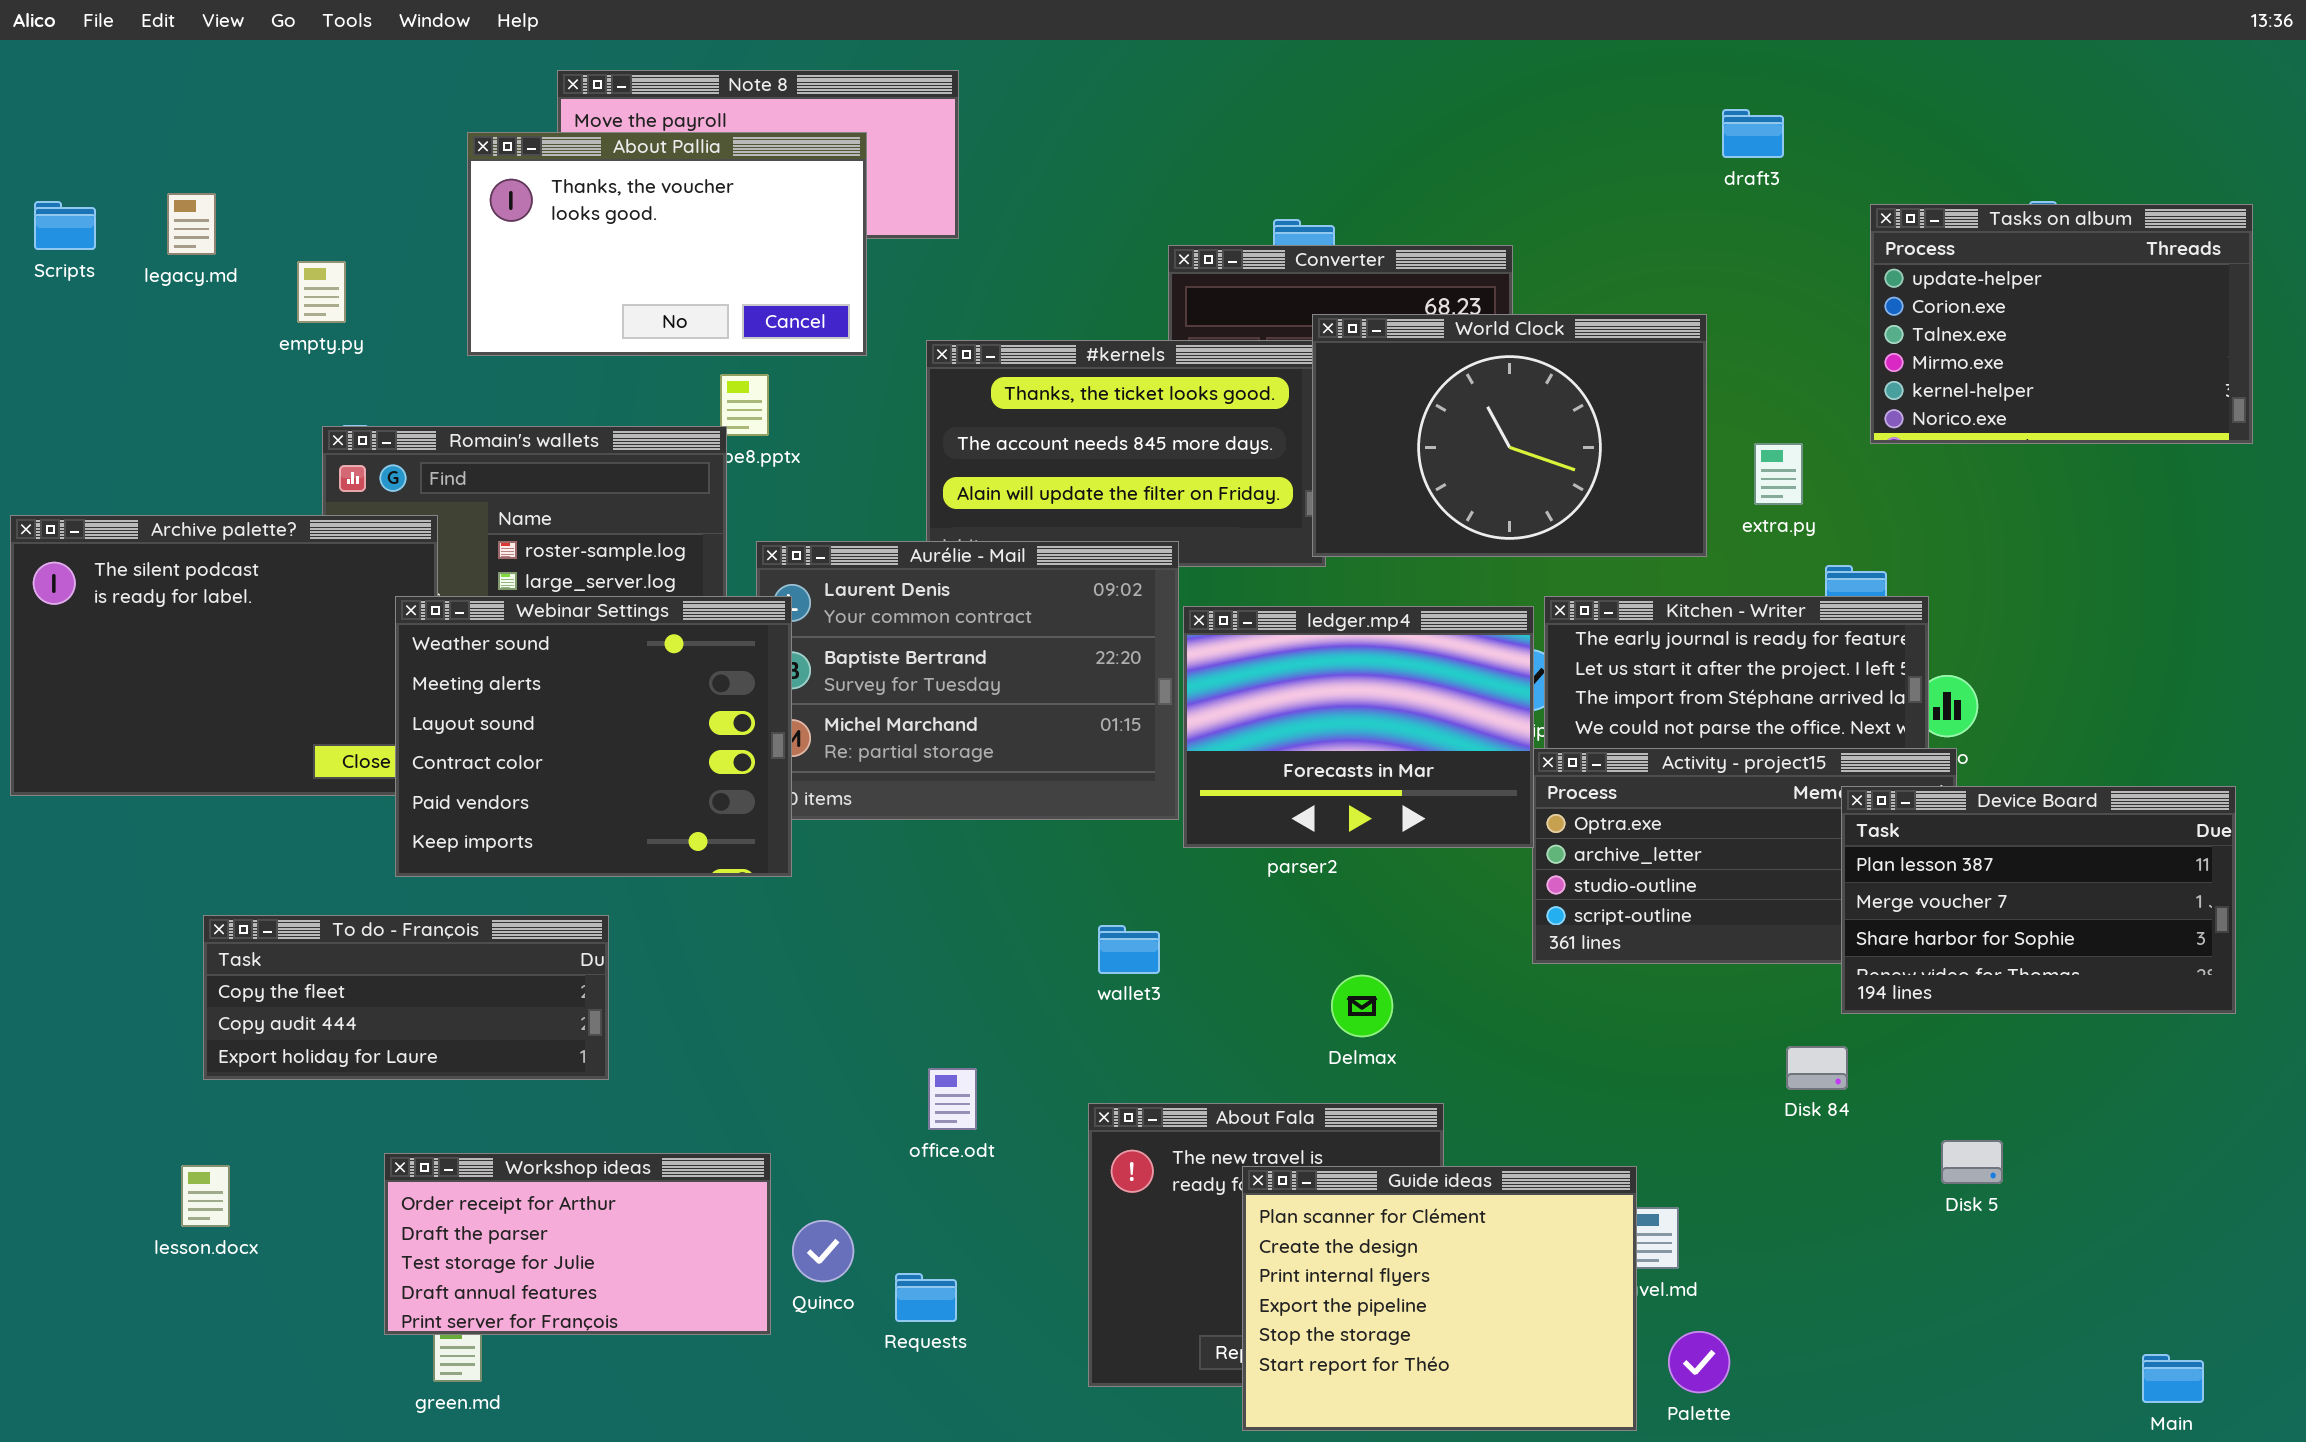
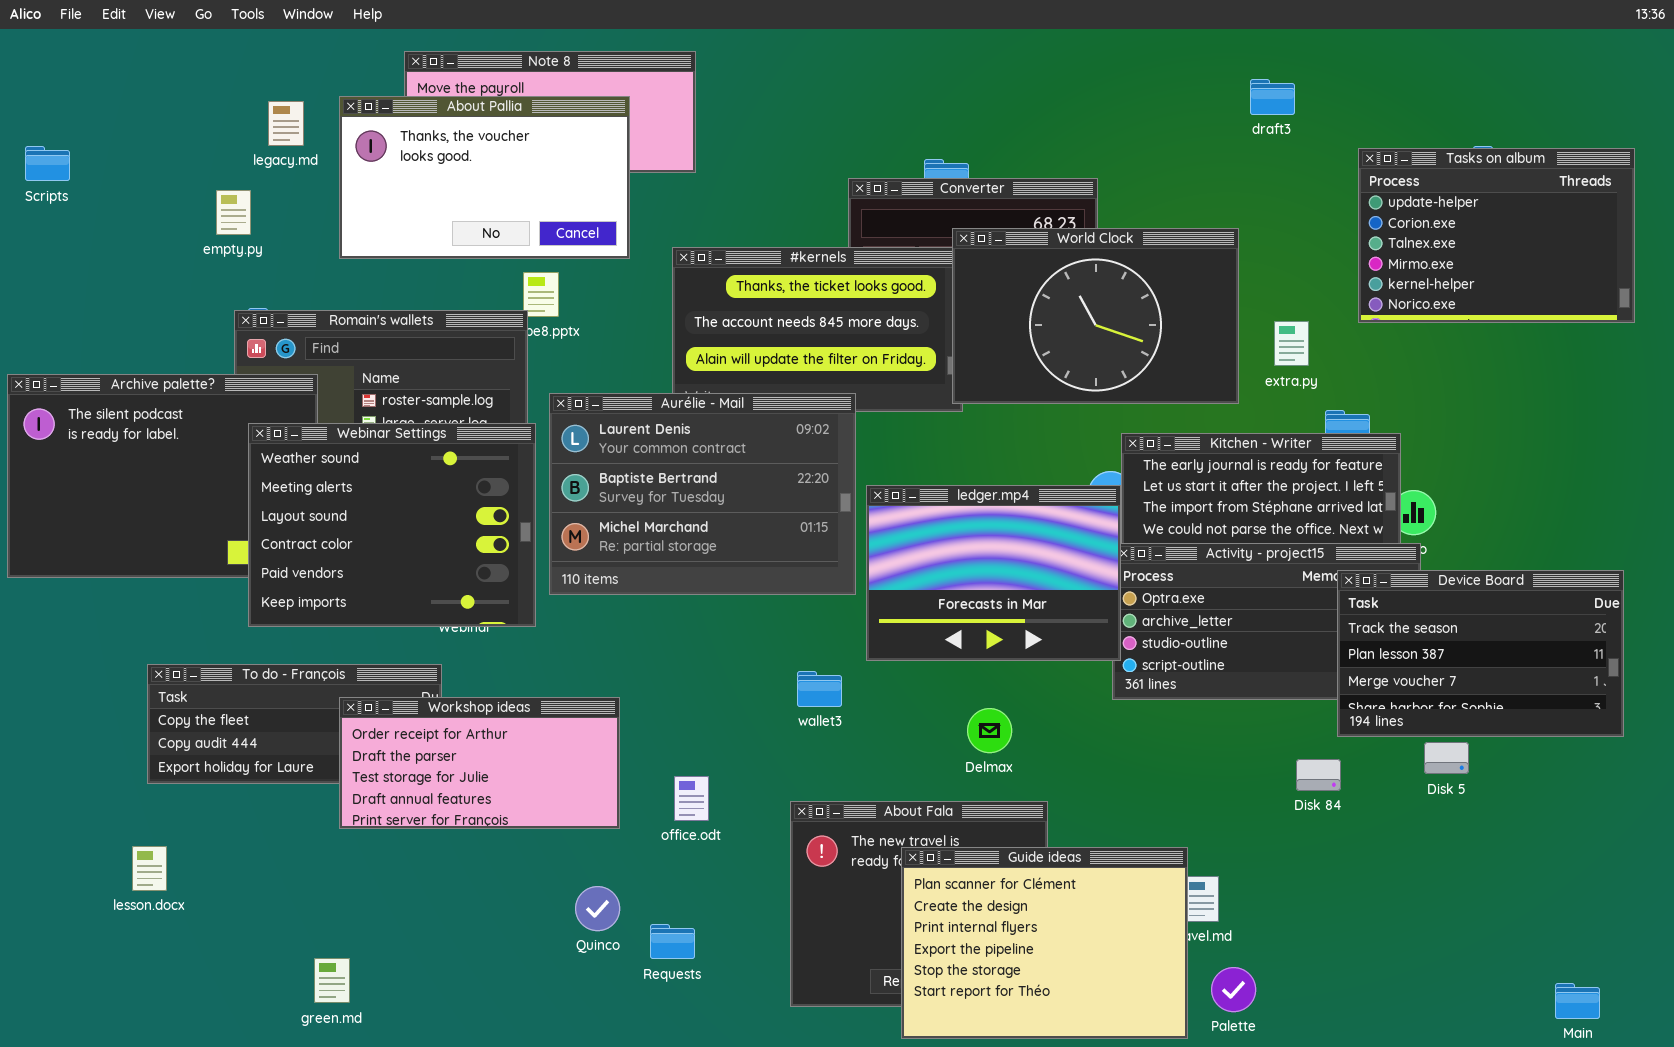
legacy.md: [167,193,216,255] -> [268,101,304,146], moved
Webinar Settings: [395,596,792,877] -> [248,423,536,627], moved
ledger.mp4: [1183,606,1534,848] -> [866,485,1121,661], moved
Device Board: [1841,786,2236,1014] -> [1337,570,1624,737], scrolled up 1 row
Disk 5: [1941,1140,2003,1184] -> [1424,742,1469,774], moved
Workshop ideas: [384,1153,771,1335] -> [339,697,620,829], moved

